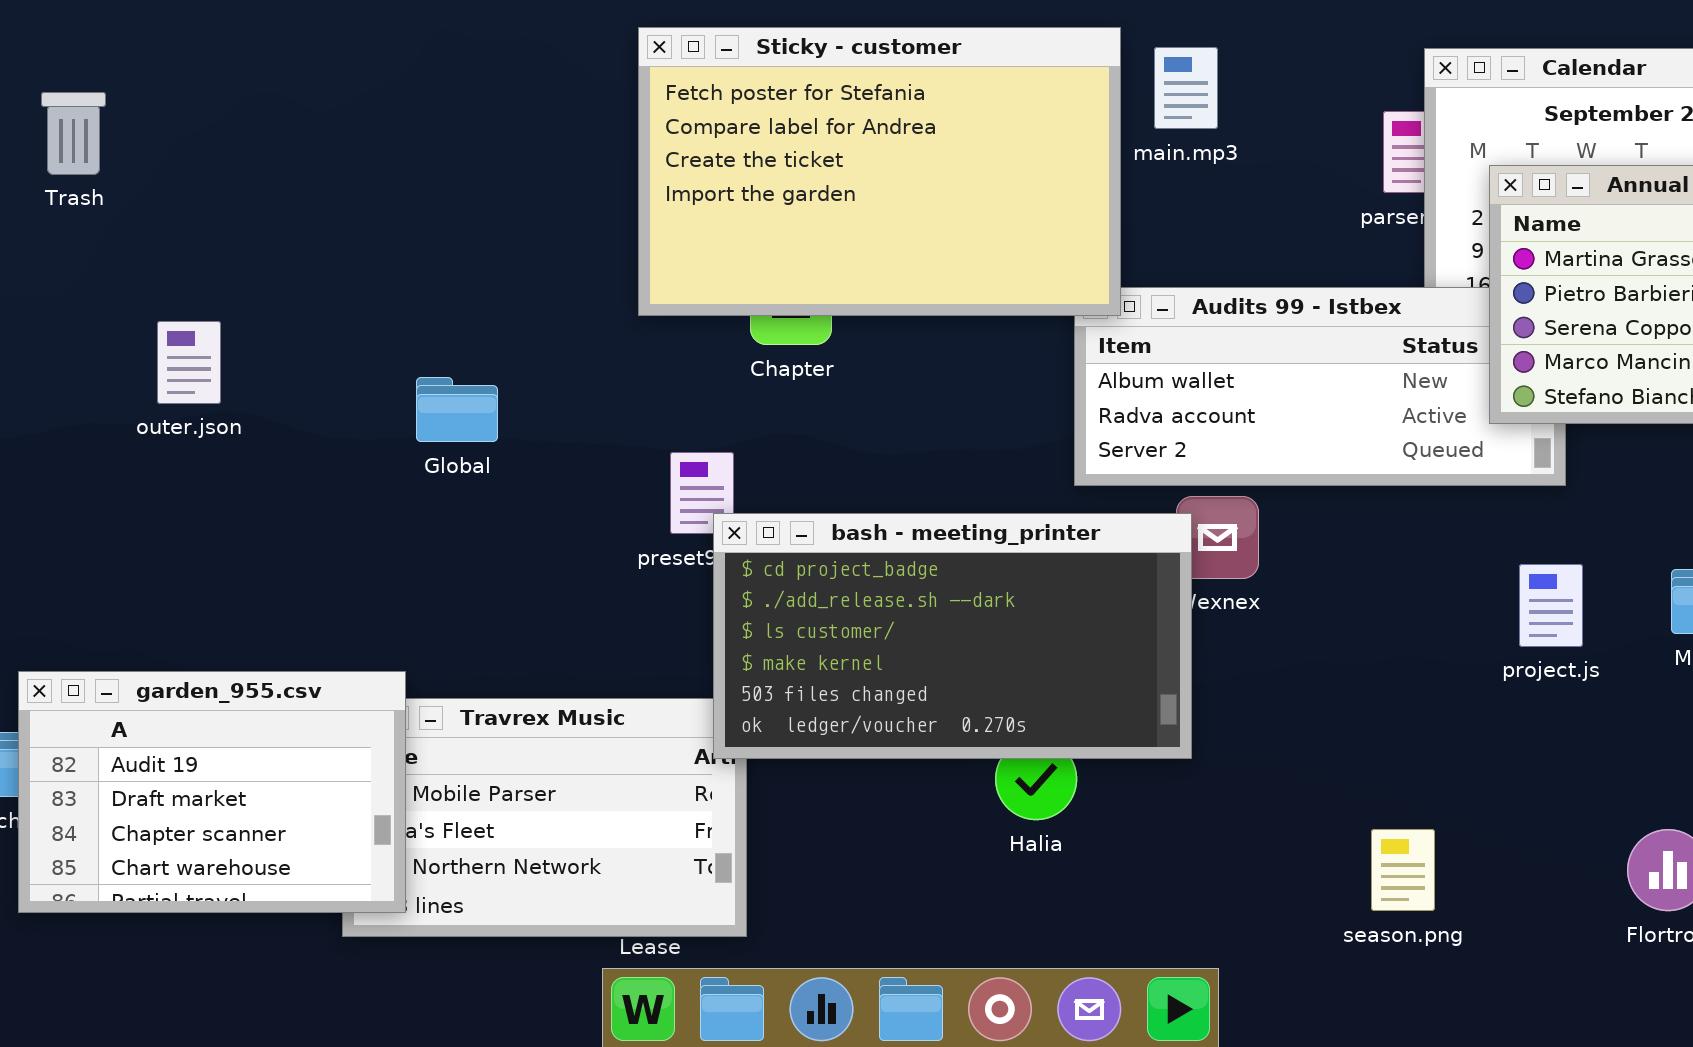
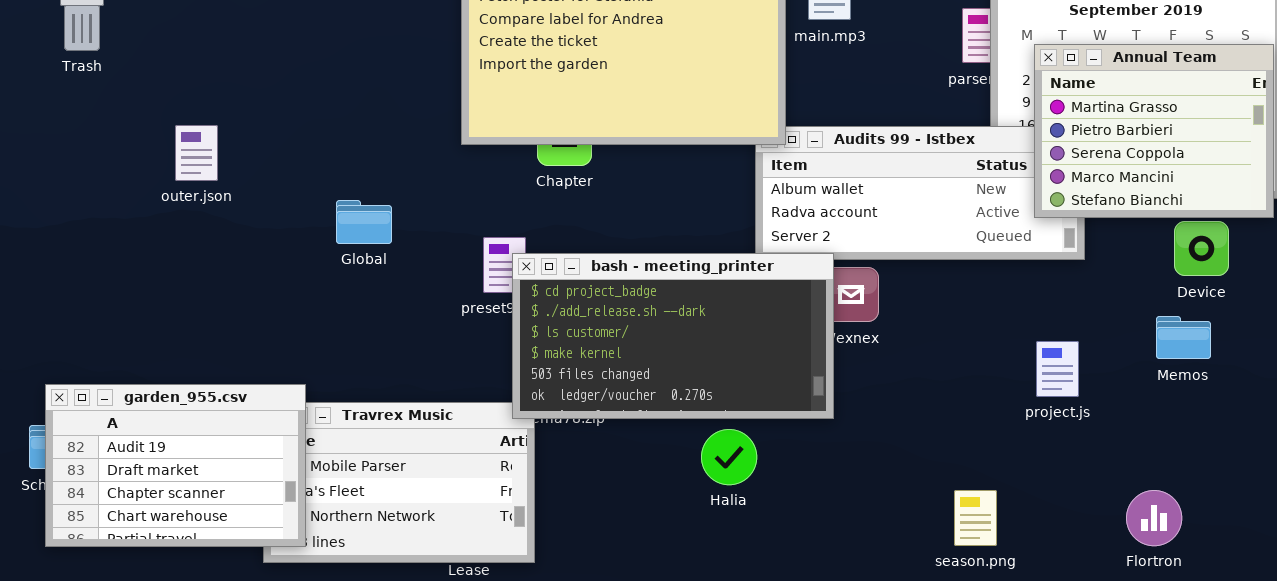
outer.json: [157,321,221,404] -> [175,125,218,181], moved
Global: [416,377,498,442] -> [336,200,392,244], moved
bash - meeting_printer: [713,513,1192,759] -> [512,253,834,419], moved
project.js: [1519,564,1583,647] -> [1036,341,1079,397], moved

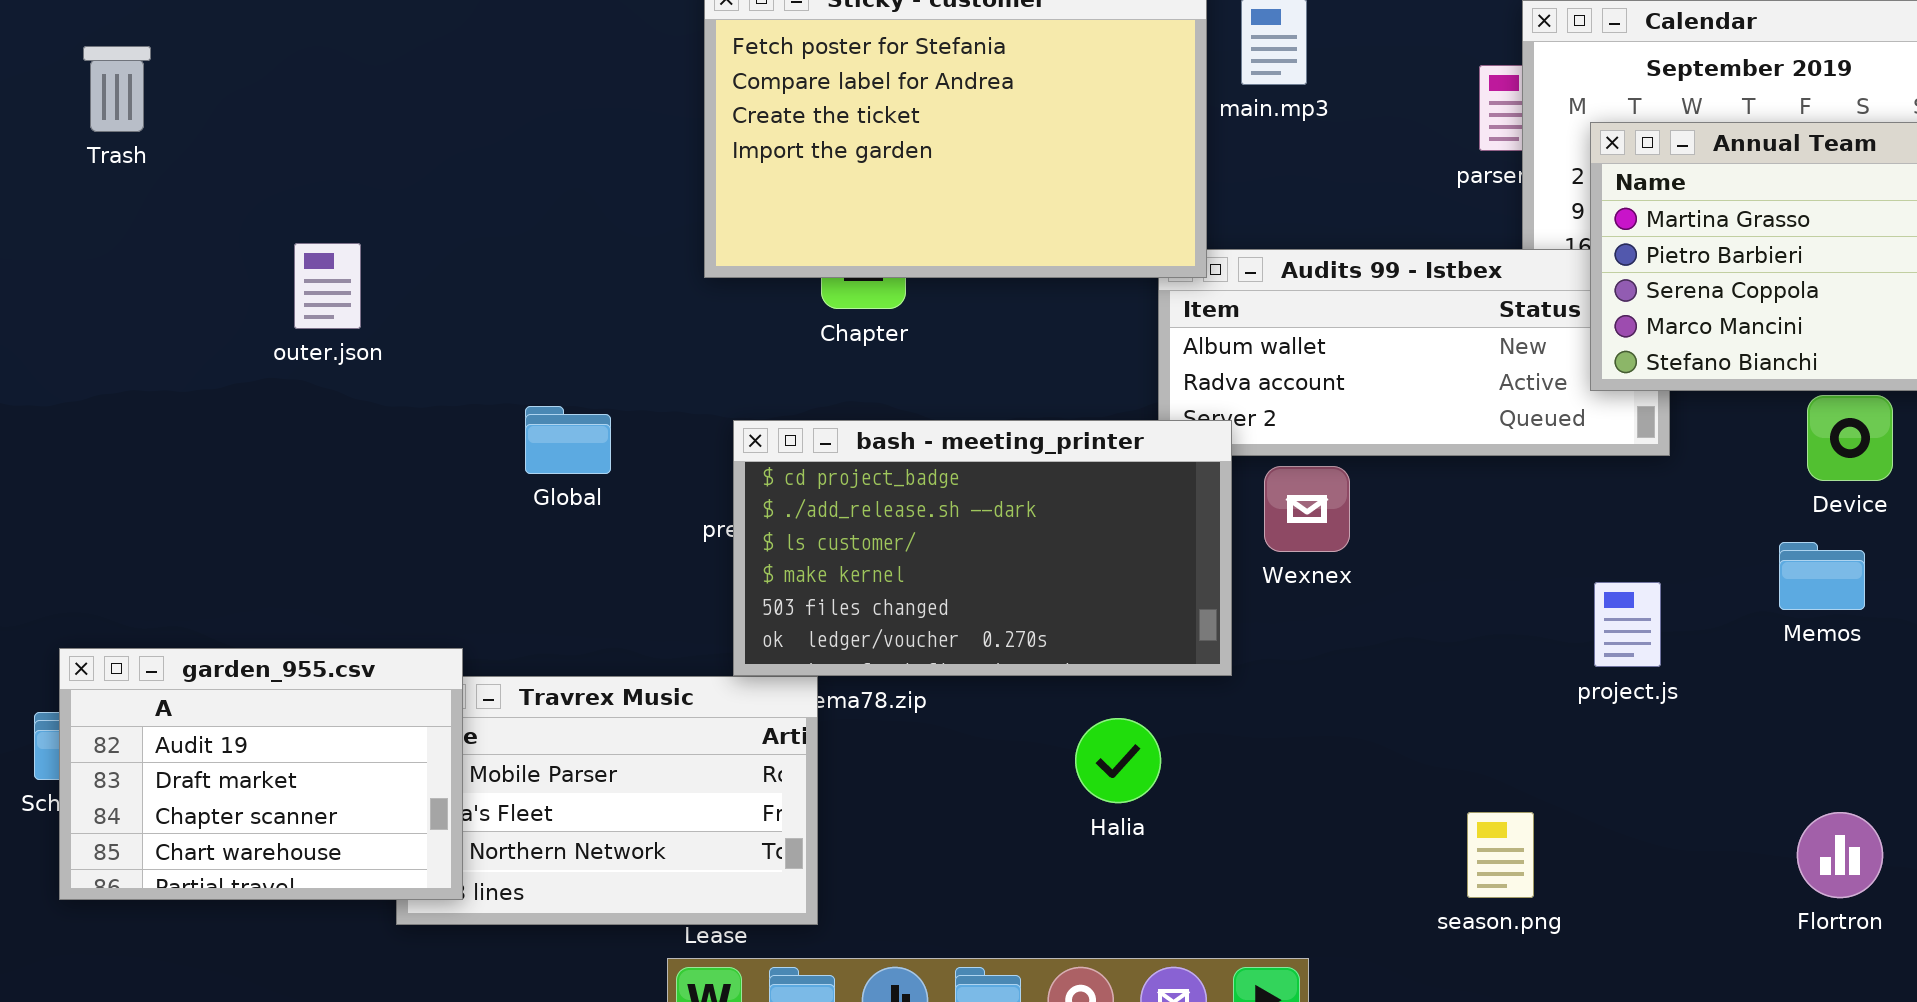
outer.json: [175,125,218,181] -> [294,243,361,329], moved
Global: [336,200,392,244] -> [525,406,611,474], moved
bash - meeting_printer: [512,253,834,419] -> [733,420,1232,676], moved
Flortron: [1126,490,1182,546] -> [1797,812,1883,898], moved

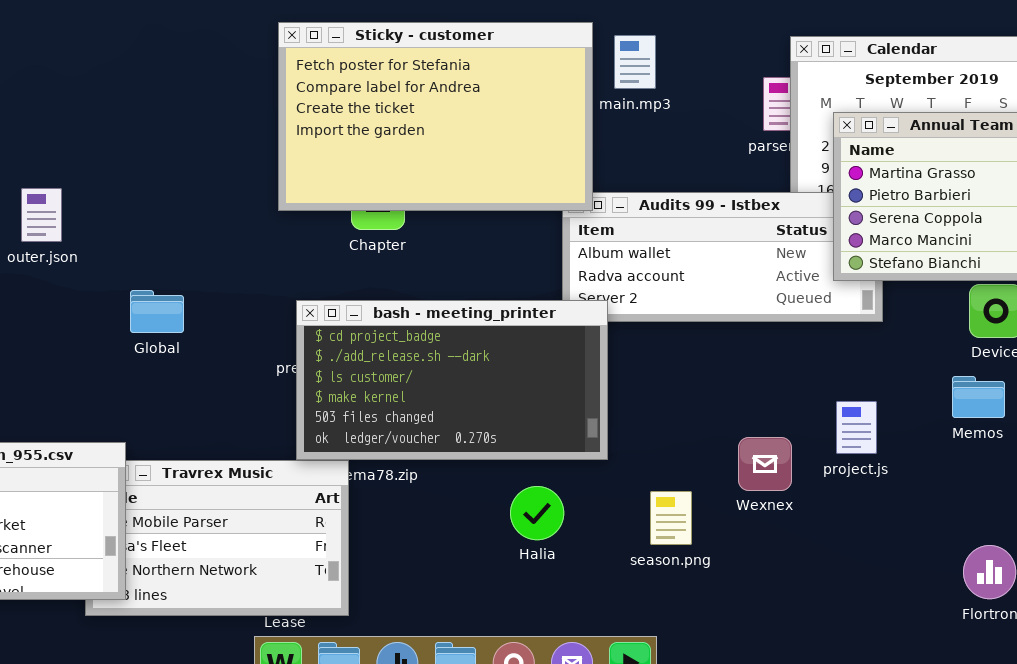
Global: [525,406,611,474] -> [130,290,184,333], moved
Wexnex: [1264,466,1350,552] -> [738,437,792,491], moved
season.png: [1467,812,1534,898] -> [650,491,692,545], moved

